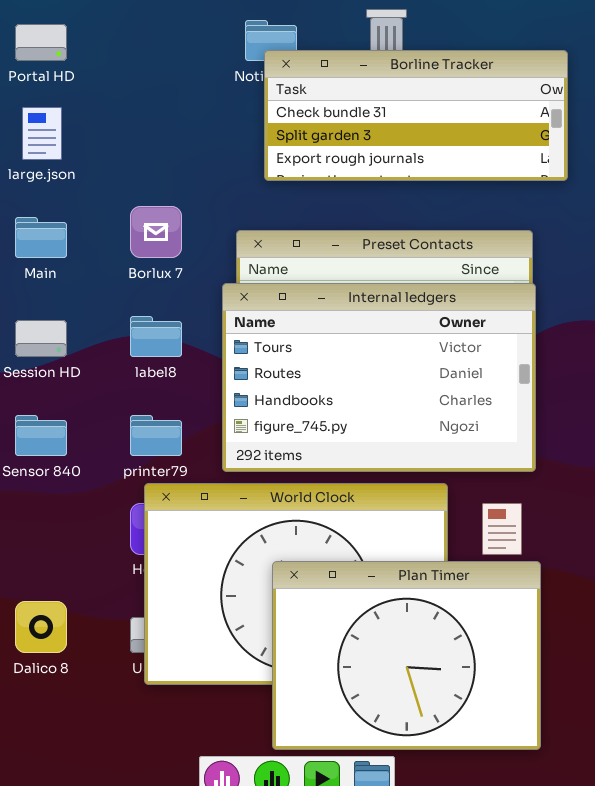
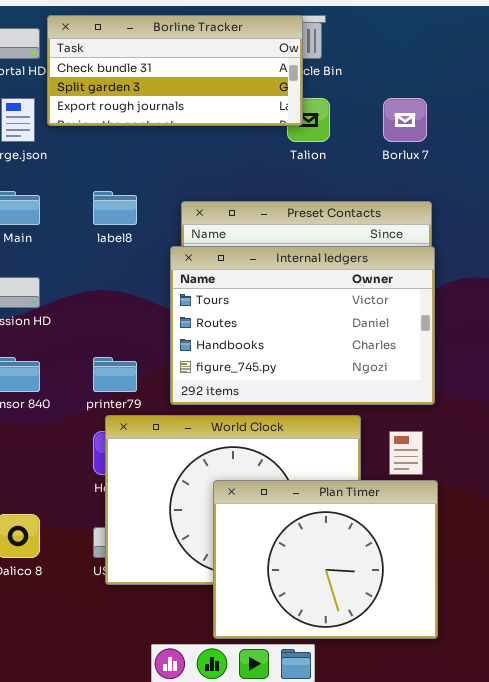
Borline Tracker: [264,50,568,181] -> [47,15,303,126], moved
Borlux 7: [130,206,182,258] -> [383,98,427,142], moved
label8: [130,316,182,357] -> [93,191,137,225], moved

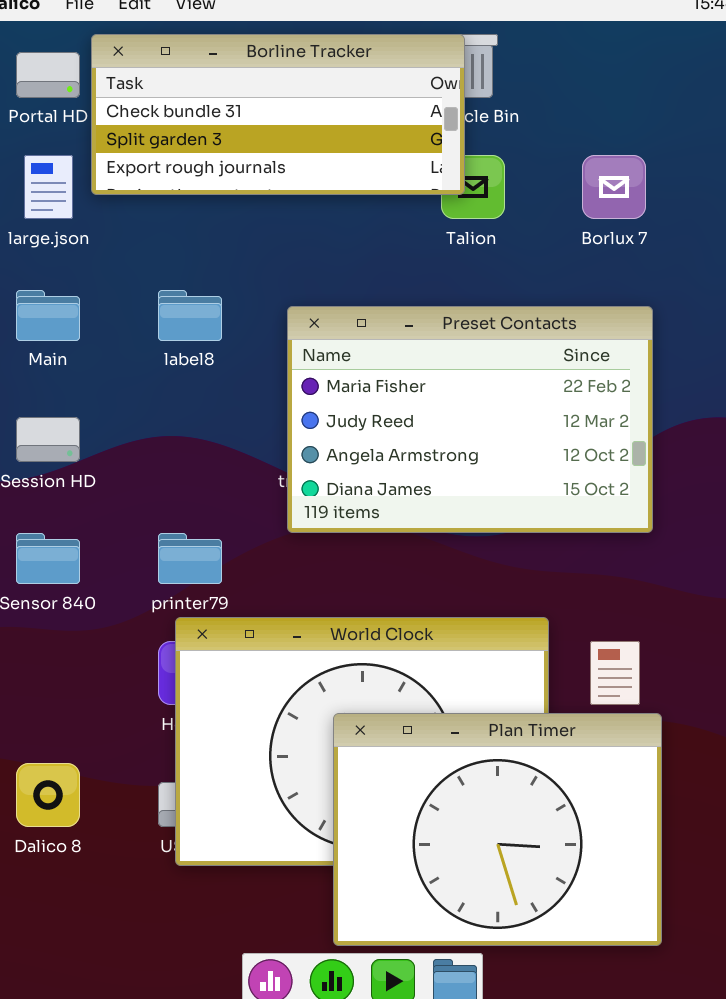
Internal ledgers: [170,246,435,405] -> none, closed

